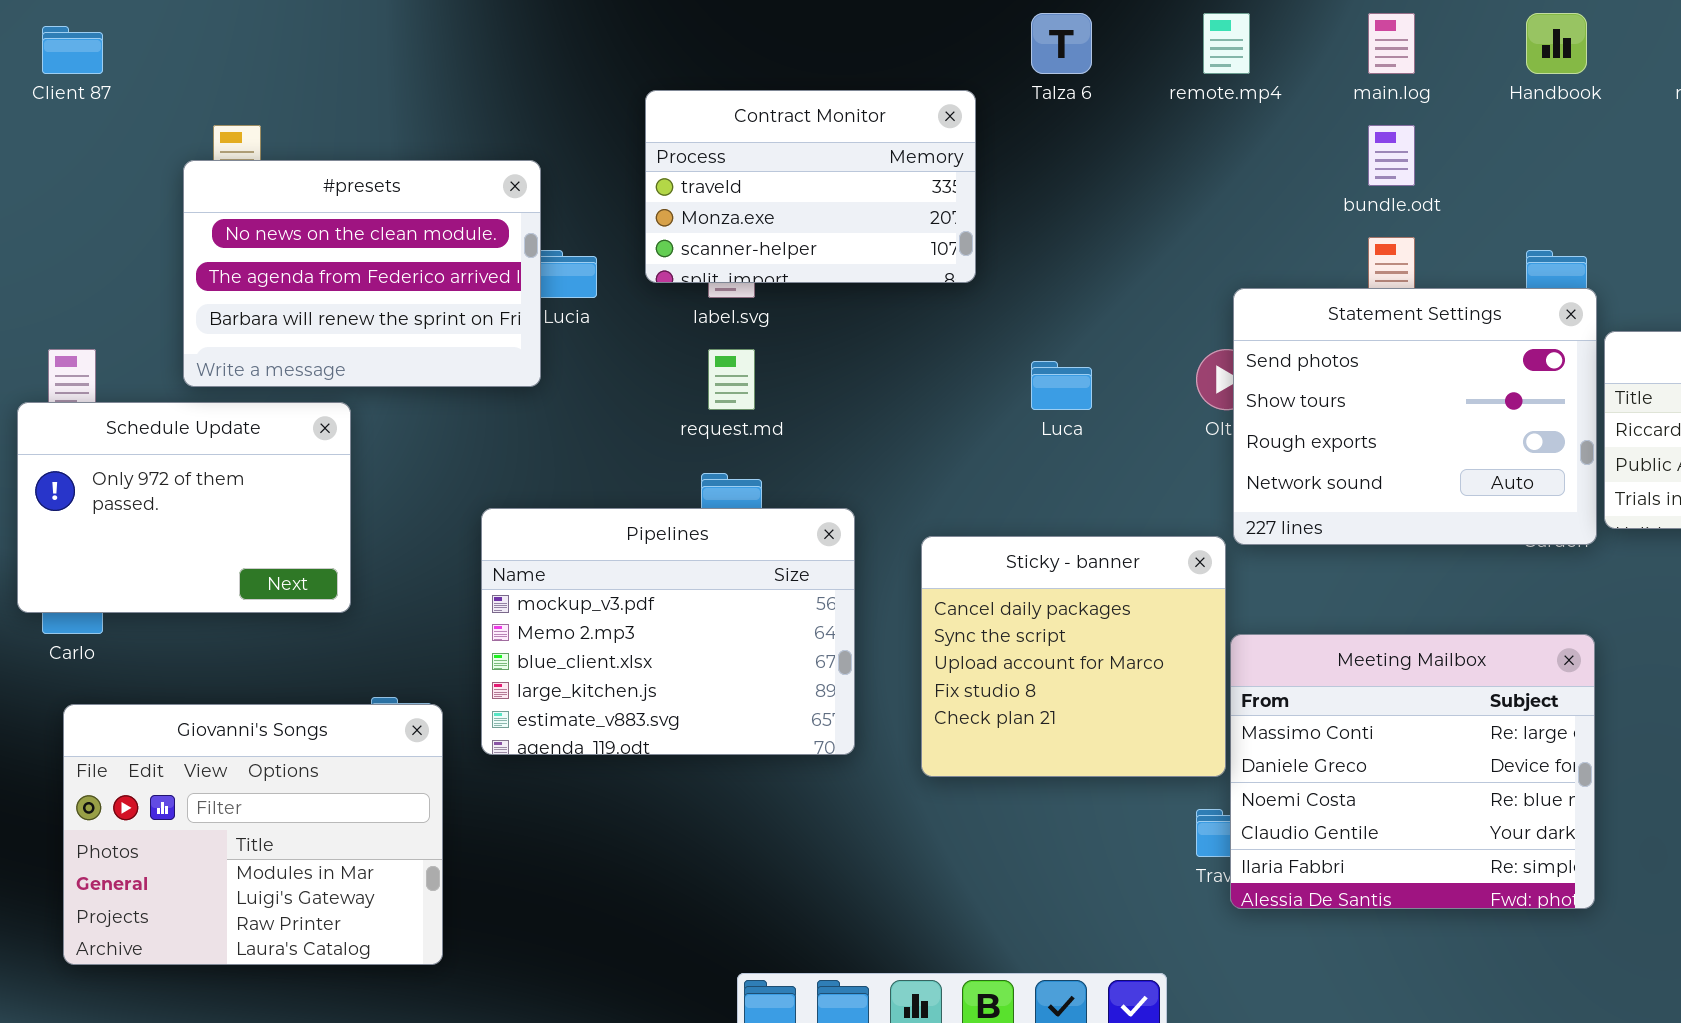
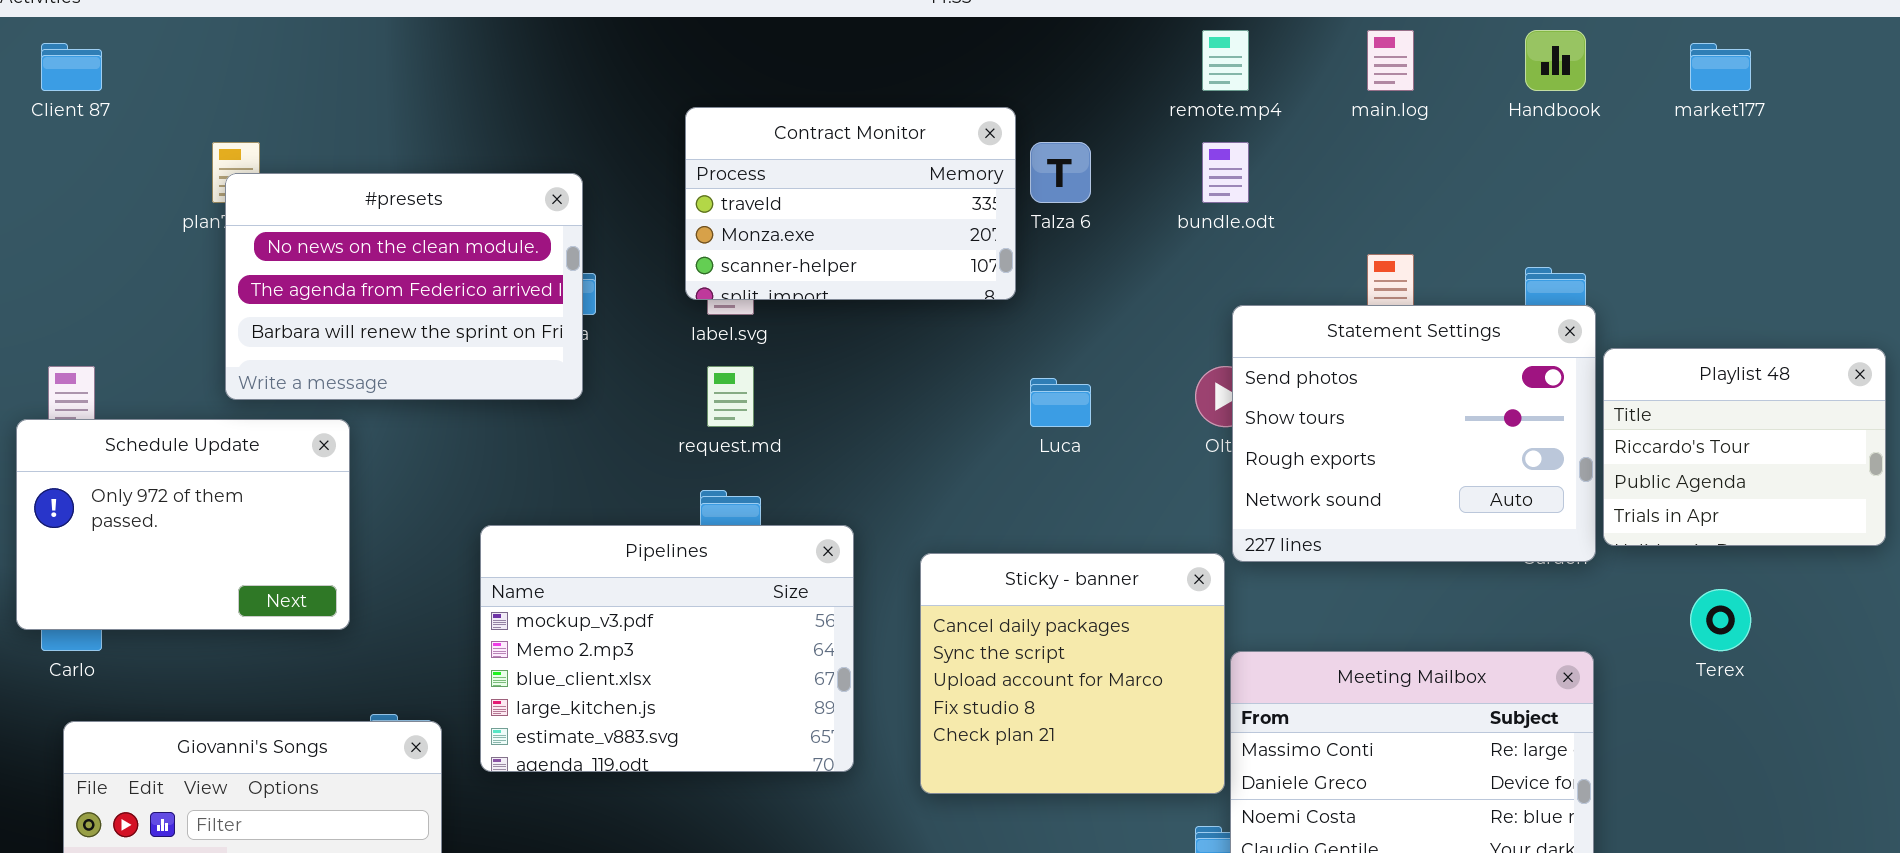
Talza 6: [1031,13,1092,74] -> [1030,142,1091,203], moved
Contract Monitor: [645,90,976,283] -> [685,107,1016,300], moved
bundle.odt: [1368,125,1415,186] -> [1202,142,1249,203], moved
#presets: [183,160,541,387] -> [225,173,583,400], moved

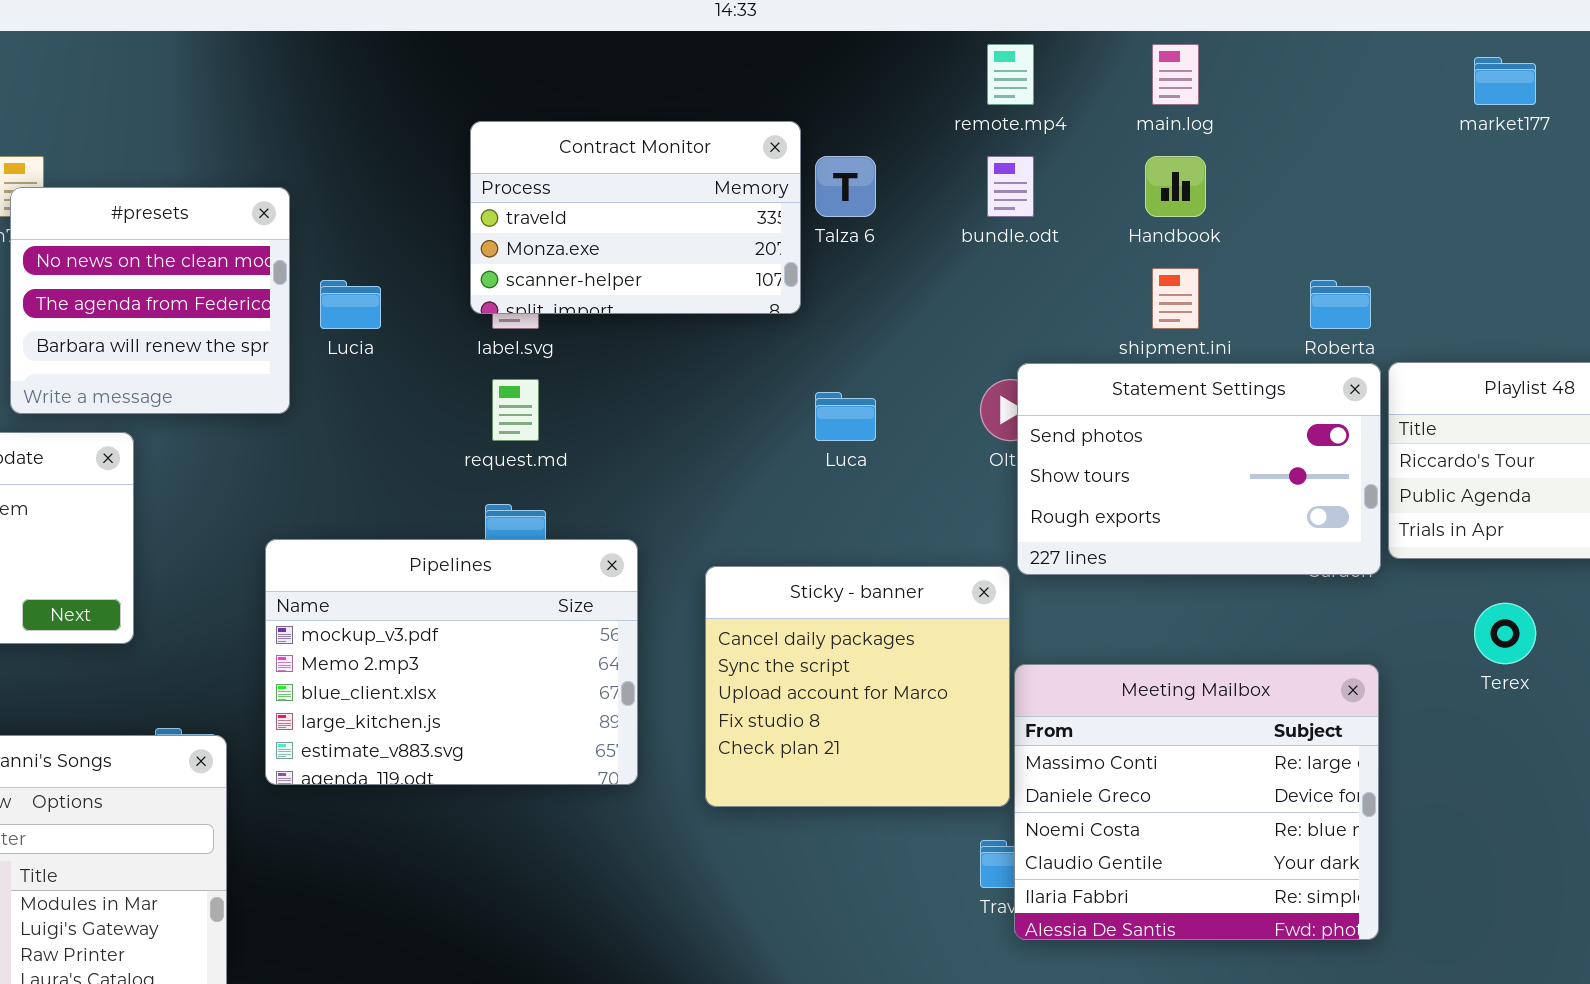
Handbook: [1525,30,1586,91] -> [1145,156,1206,217], moved
#presets: [225,173,583,400] -> [10,187,290,414], resized
Statement Settings: [1232,305,1596,562] -> [1017,363,1381,575], resized

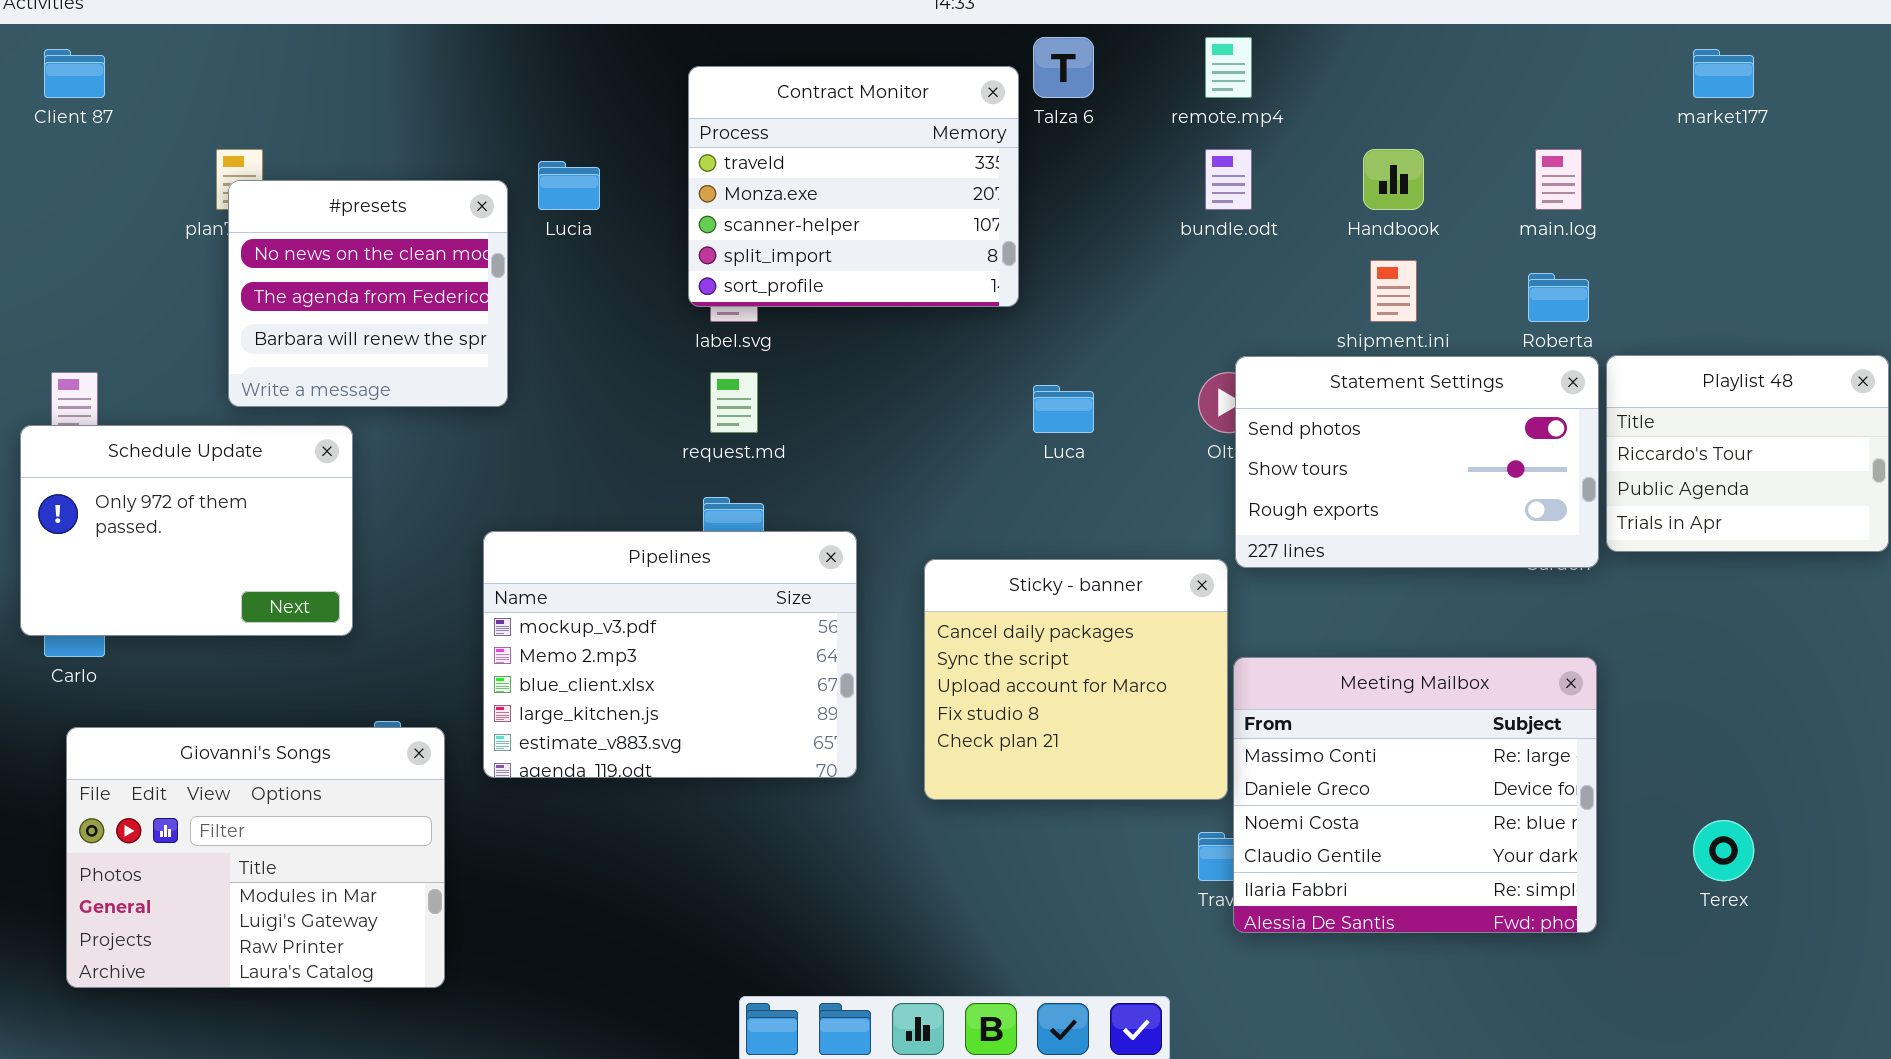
main.log: [1152,44,1199,105] -> [1535,149,1582,210], moved
Contract Monitor: [470,121,801,314] -> [688,66,1019,307], resized
Talza 6: [815,156,876,217] -> [1033,37,1094,98], moved
Lucia: [320,280,381,329] -> [538,161,600,210], moved
Terex: [1474,603,1536,664] -> [1693,820,1754,881], moved

